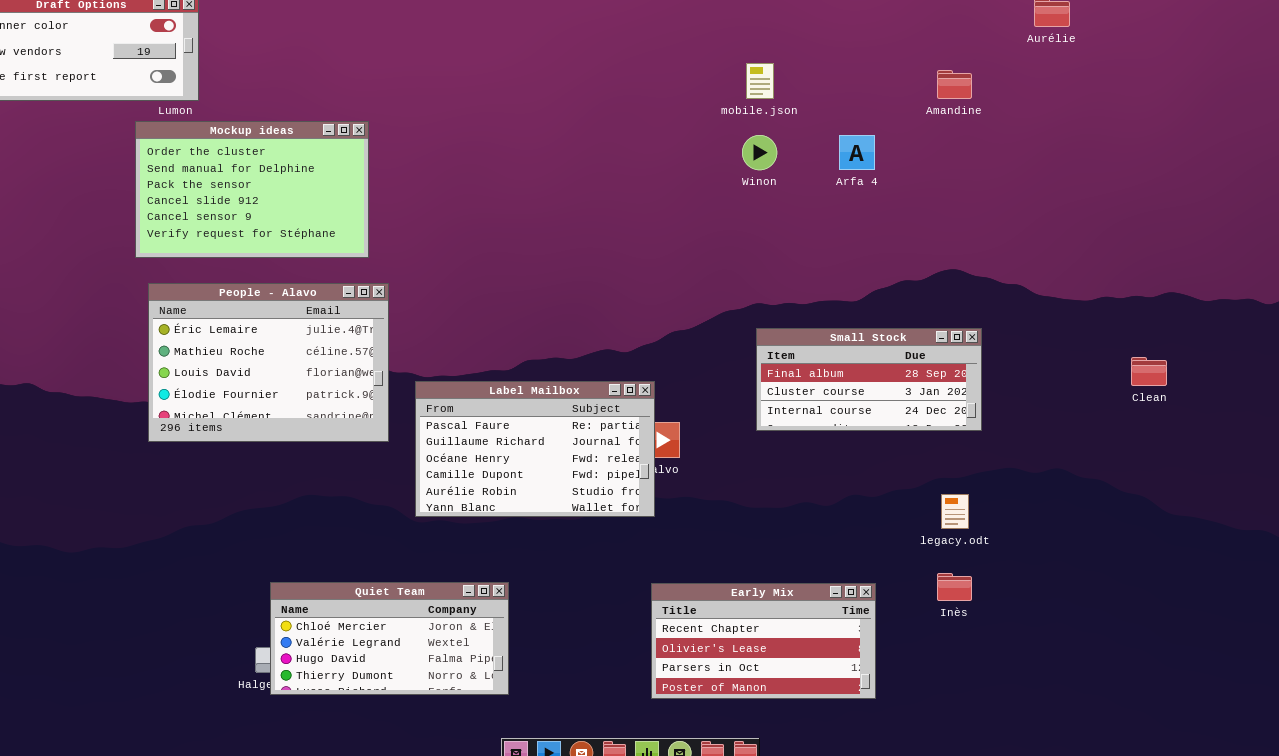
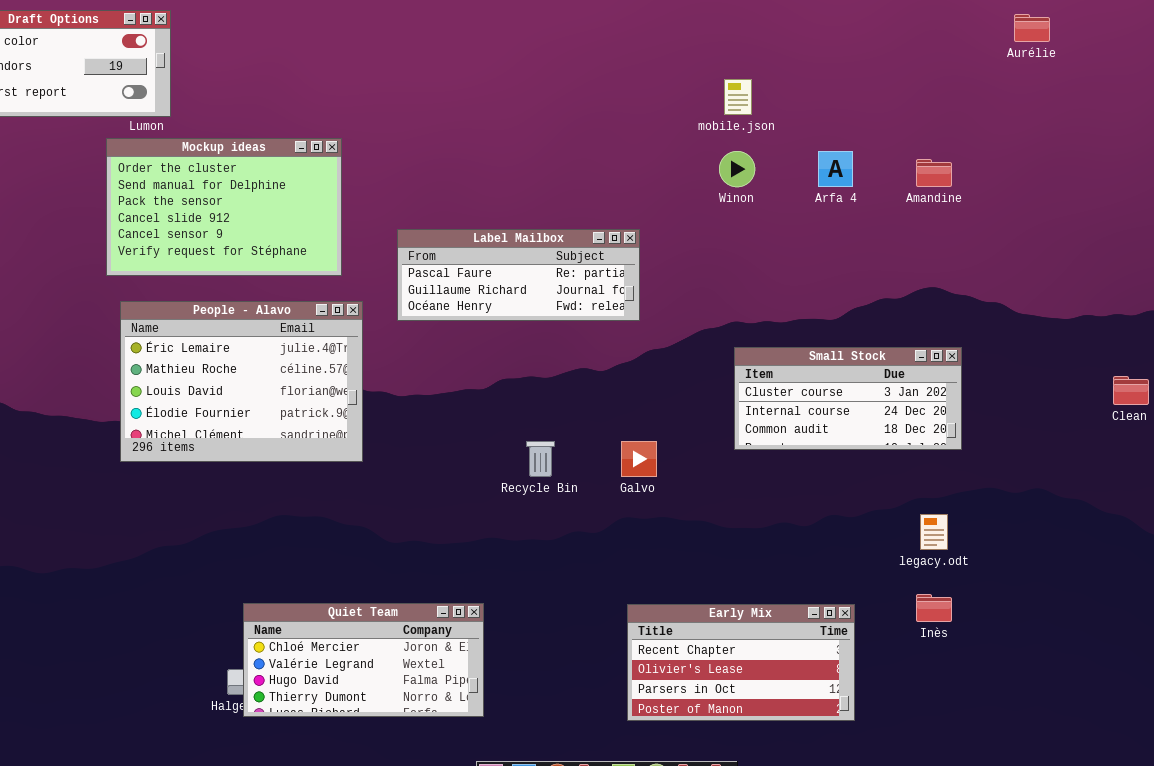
Amandine: [937,70,972,99] -> [916,159,952,187], moved
Small Stock: [756,328,982,431] -> [734,347,962,450], scrolled down 1 row
Label Mailbox: [415,381,655,517] -> [397,229,640,321], moved, resized

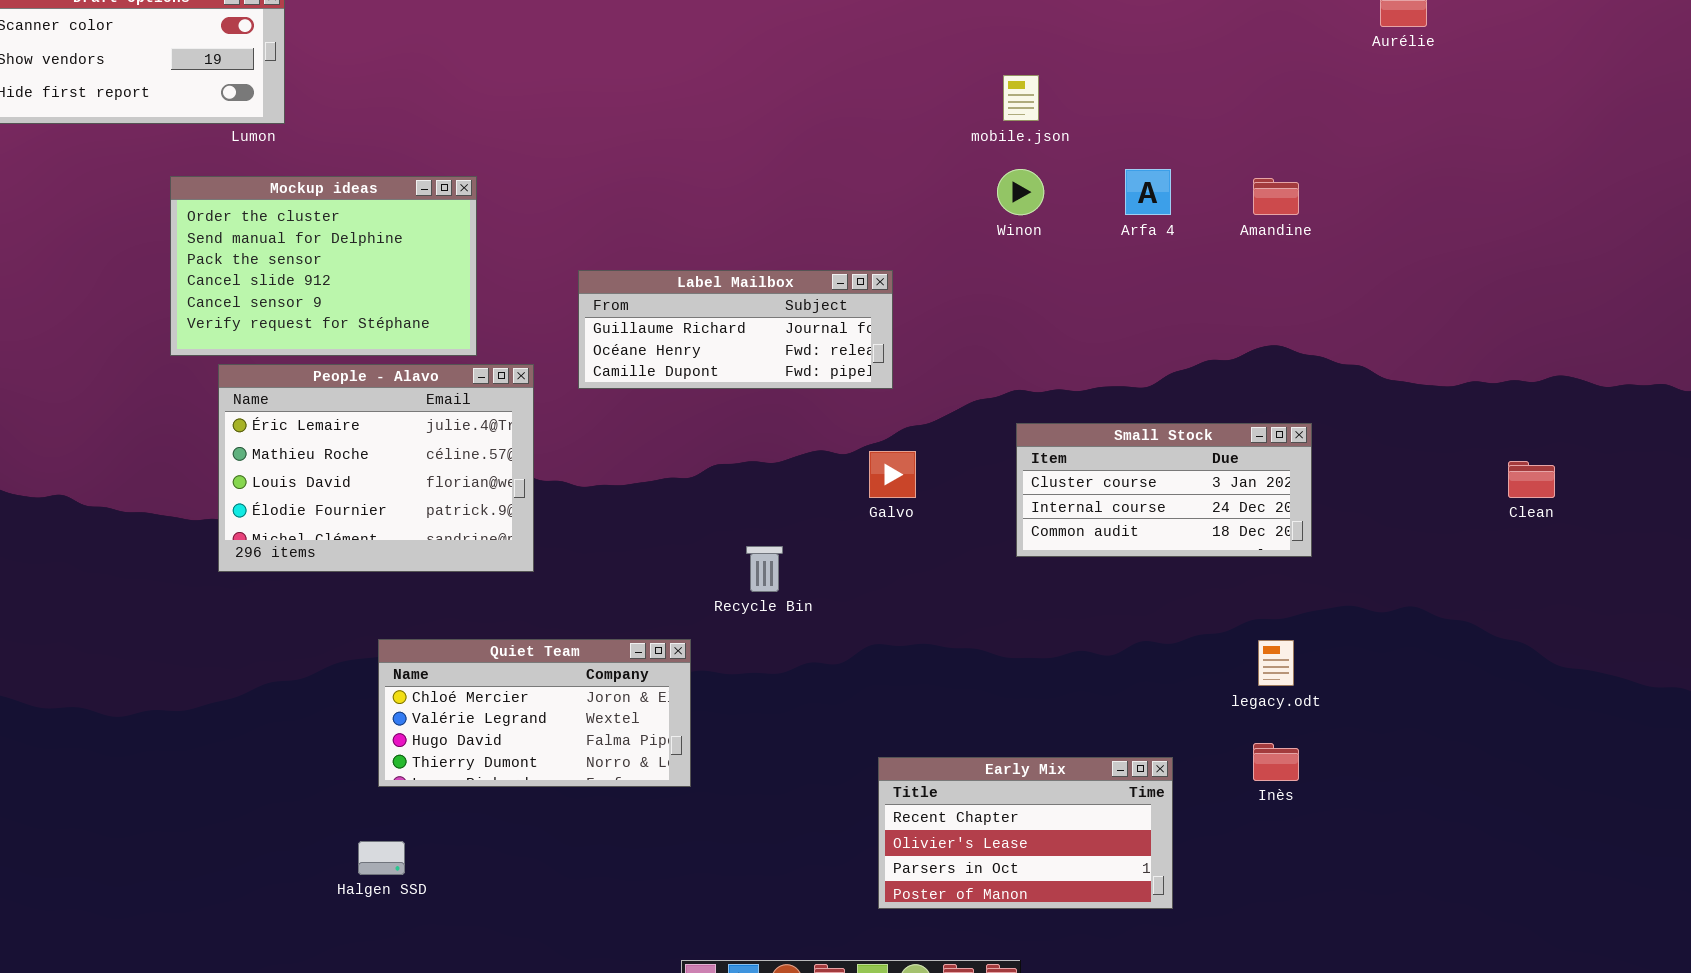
Mockup ideas: [106,138,342,276] -> [170,176,477,356], moved
Label Mailbox: [397,229,640,321] -> [578,270,893,389], scrolled down 1 row
Galvo: [621,441,657,477] -> [869,451,916,498], moved
Quiet Team: [243,603,484,717] -> [378,639,691,787], moved

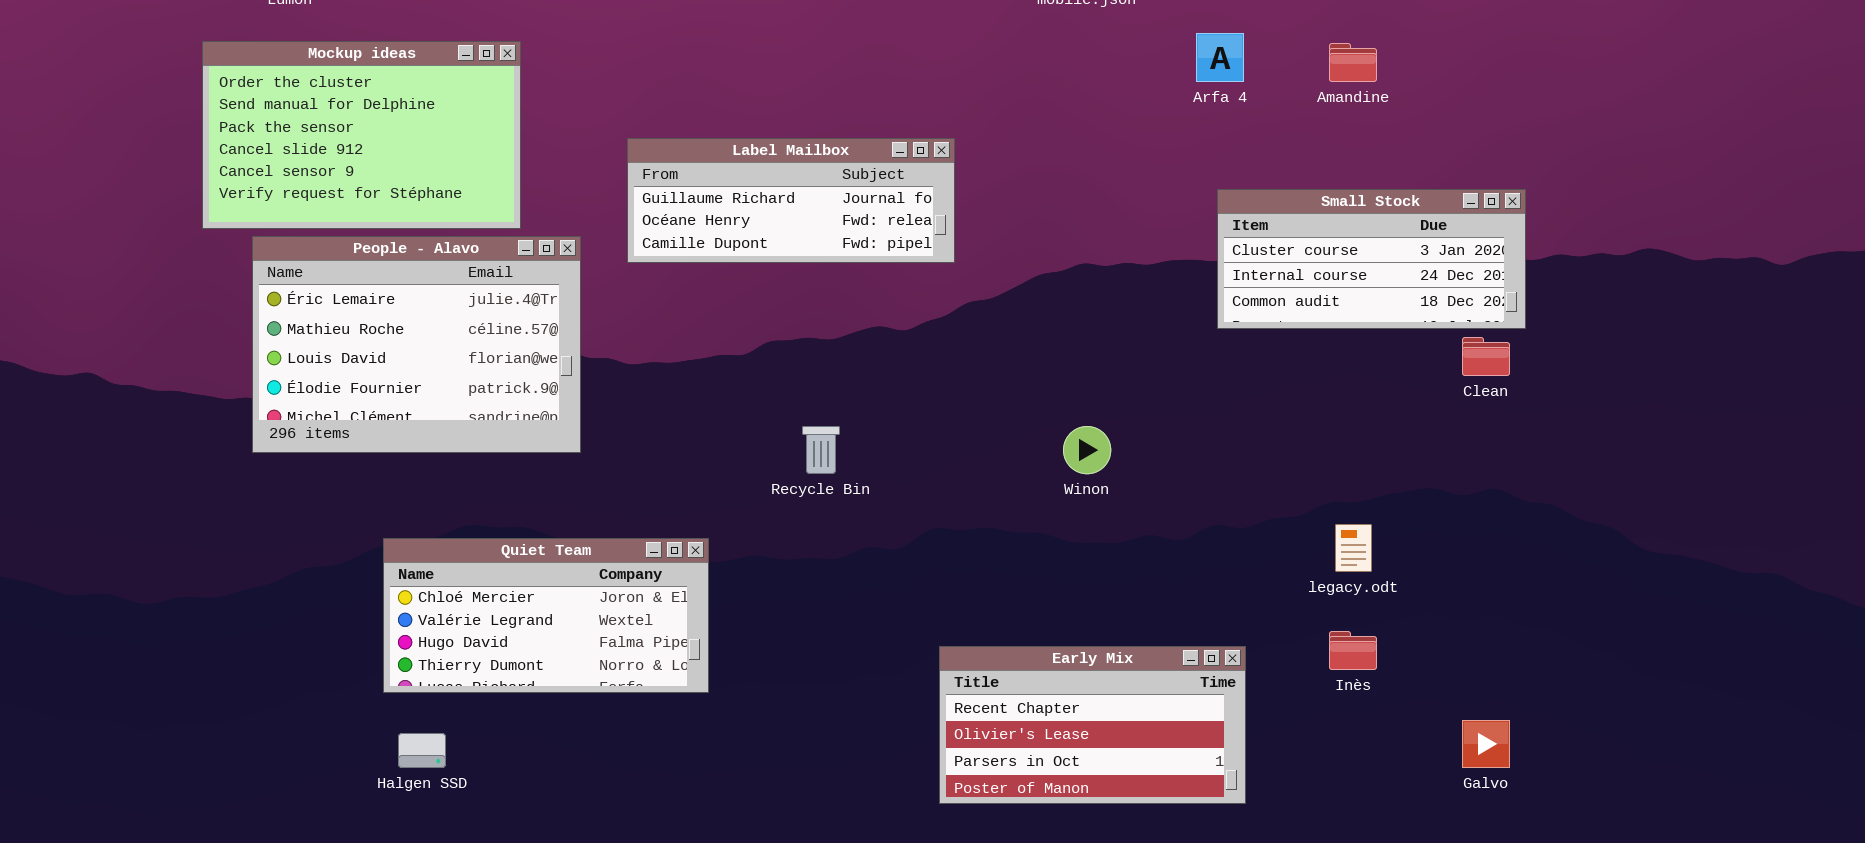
Winon: [997,169,1044,215] -> [1063,426,1111,474], moved
Small Stock: [1016,423,1312,557] -> [1217,189,1526,329], moved
Galvo: [869,451,916,498] -> [1462,720,1510,768], moved
Clean: [1508,461,1555,498] -> [1462,337,1510,376], moved
Quiet Team: [378,639,691,787] -> [383,538,709,693], moved

